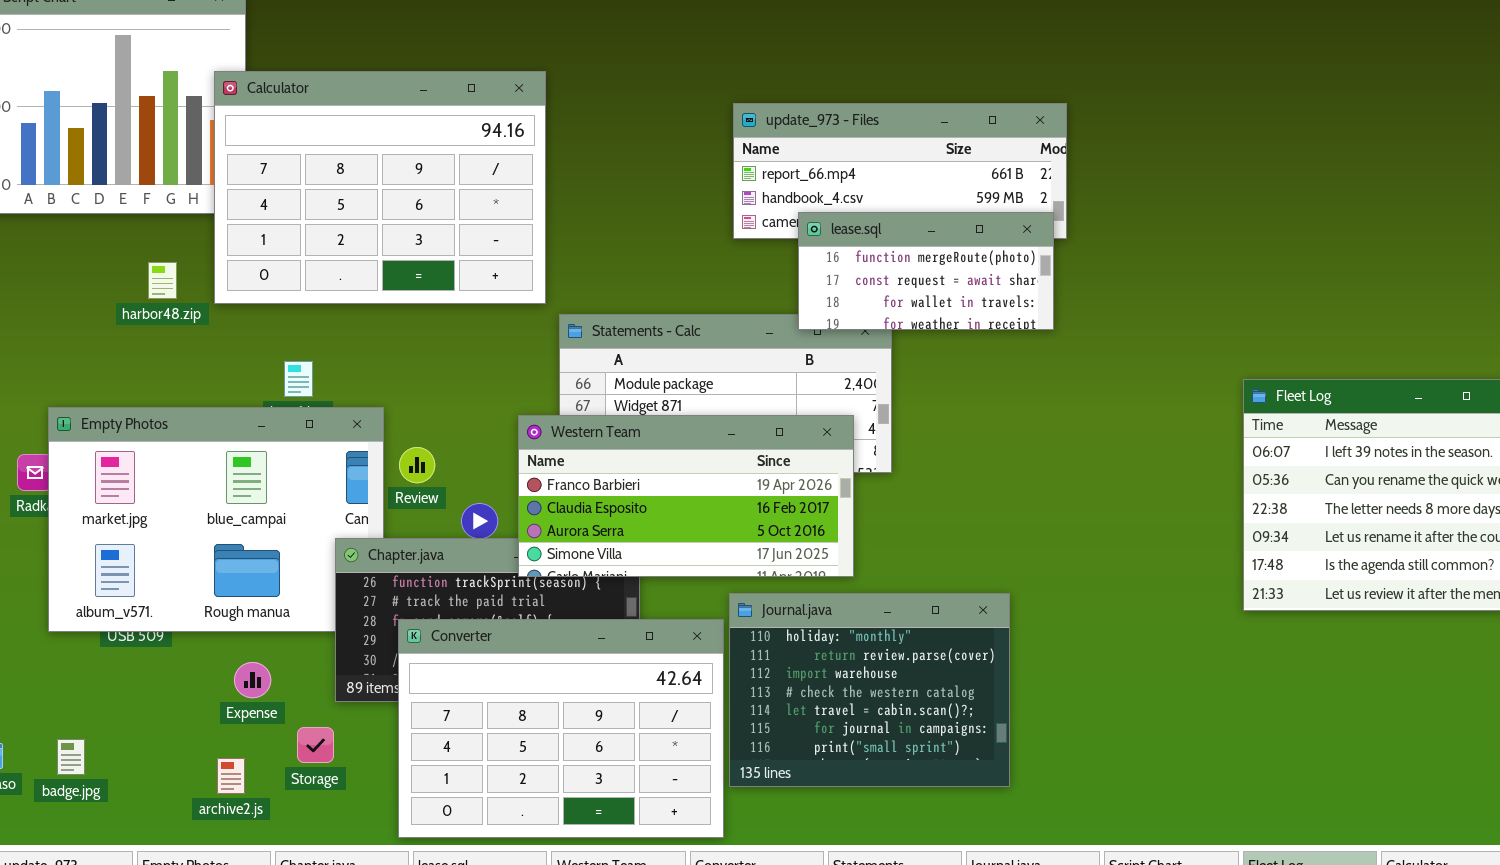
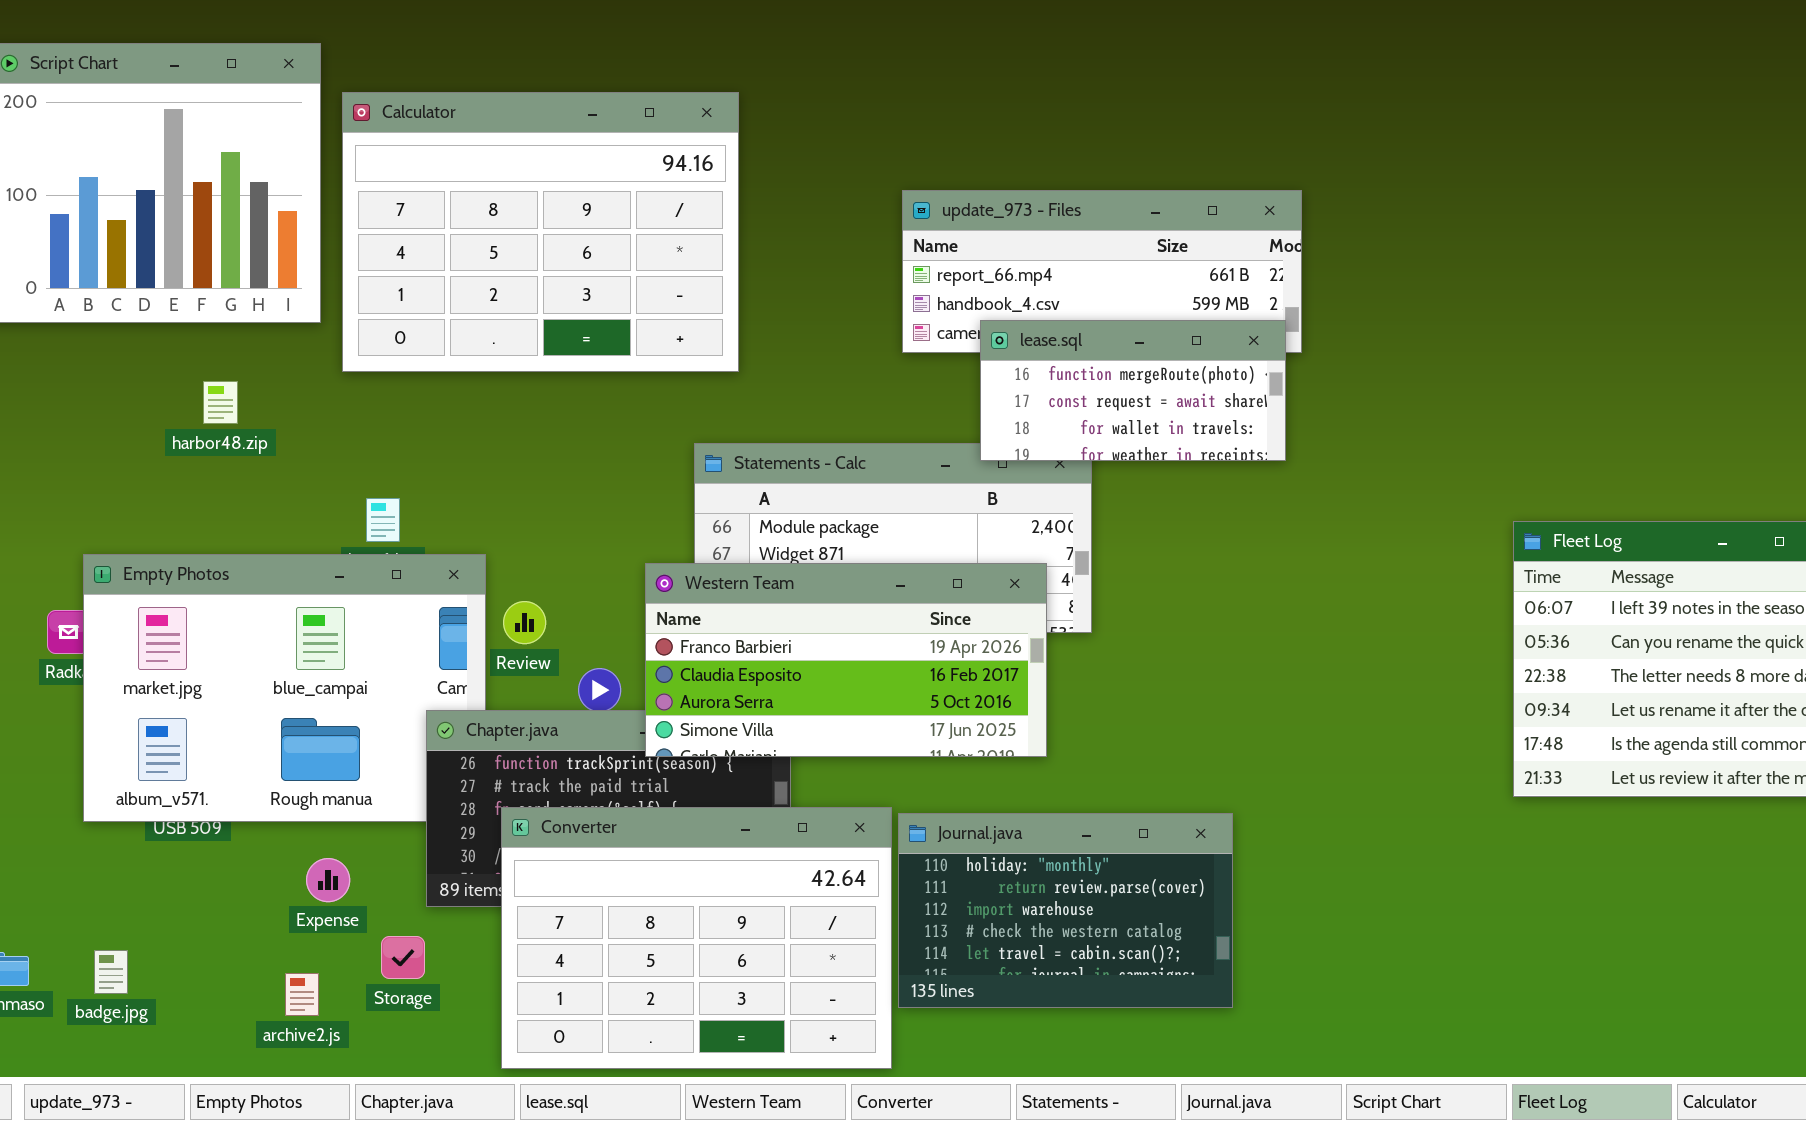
Calculator: [214,71,546,304] -> [342,92,739,372], moved
Journal.java: [729,593,1010,787] -> [898,813,1233,1008], resized

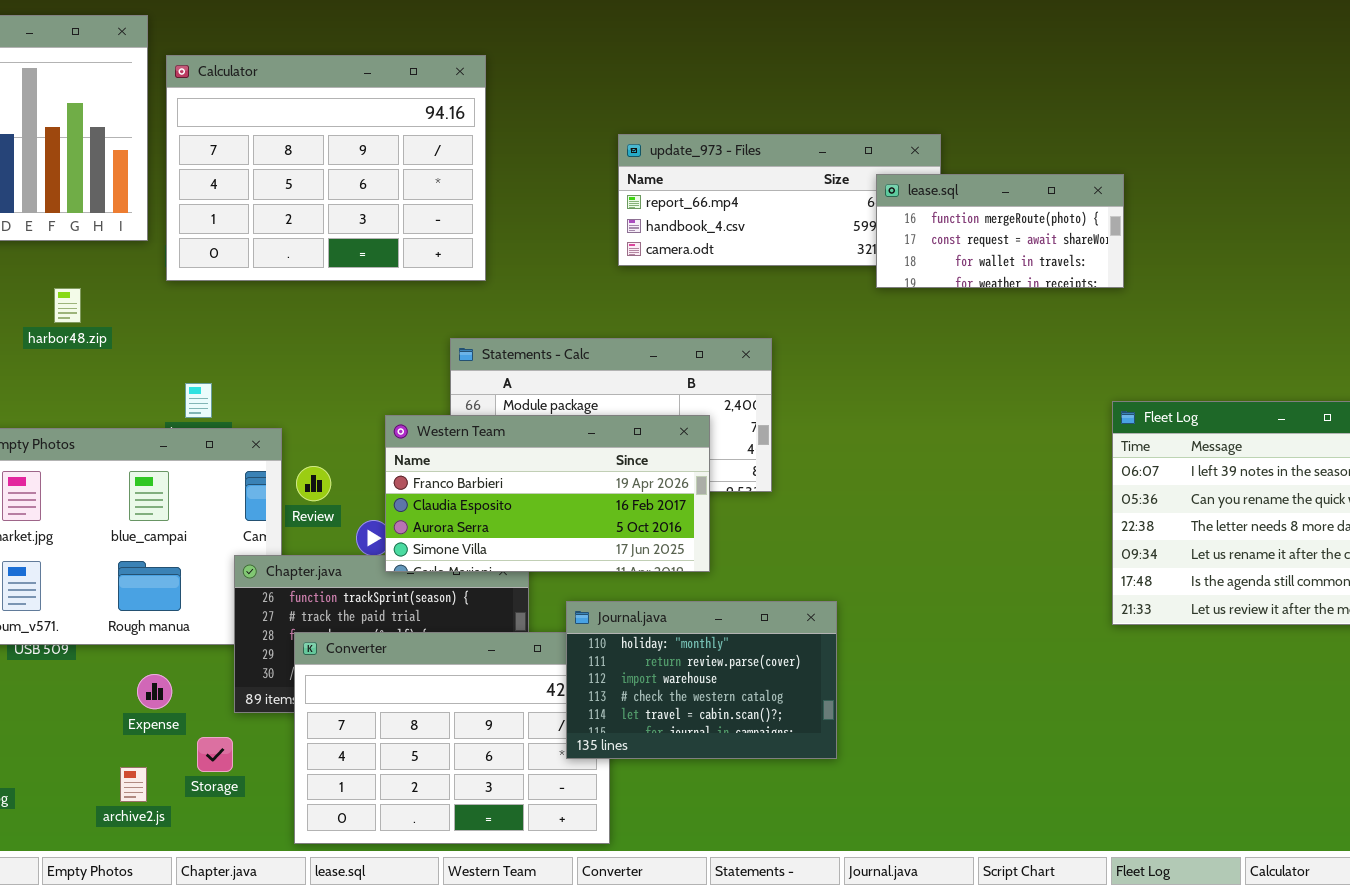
lease.sql: [980,320,1286,461] -> [876,174,1124,288], moved
Western Team: [645,563,1047,757] -> [385,415,710,572], moved
Journal.java: [898,813,1233,1008] -> [566,601,837,759], moved

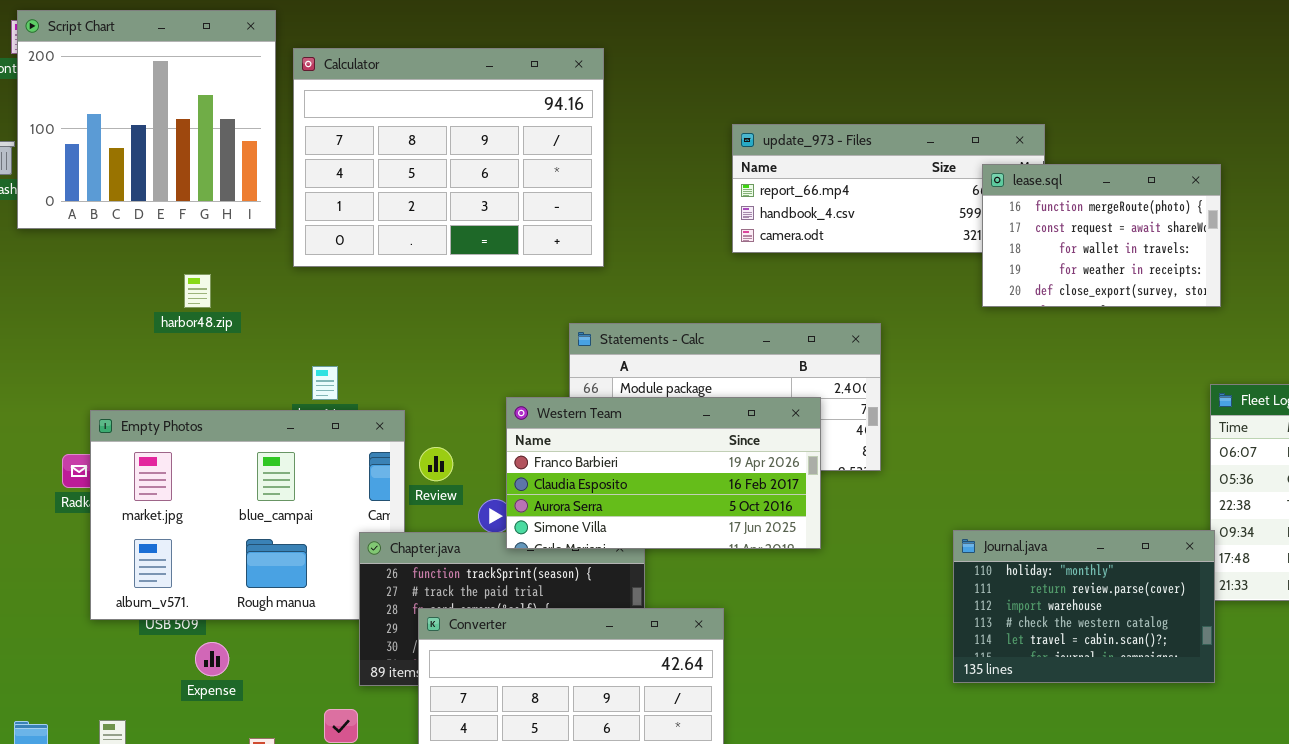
lease.sql: [876,174,1124,288] -> [982,164,1221,307], resized
Journal.java: [566,601,837,759] -> [953,530,1215,683], moved
Expense: [137,674,172,709] -> [195,642,229,676], moved

